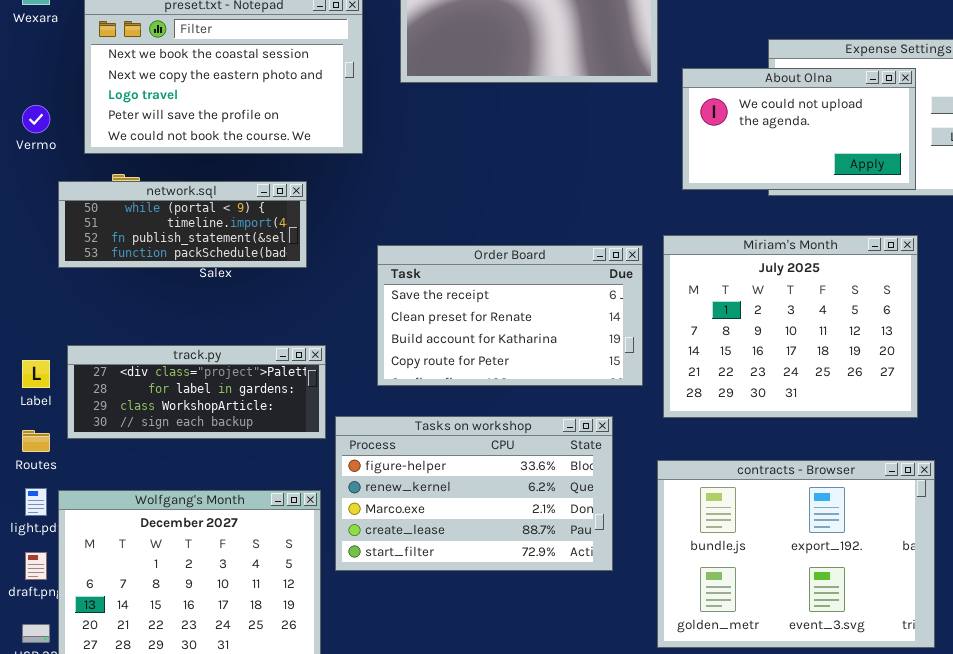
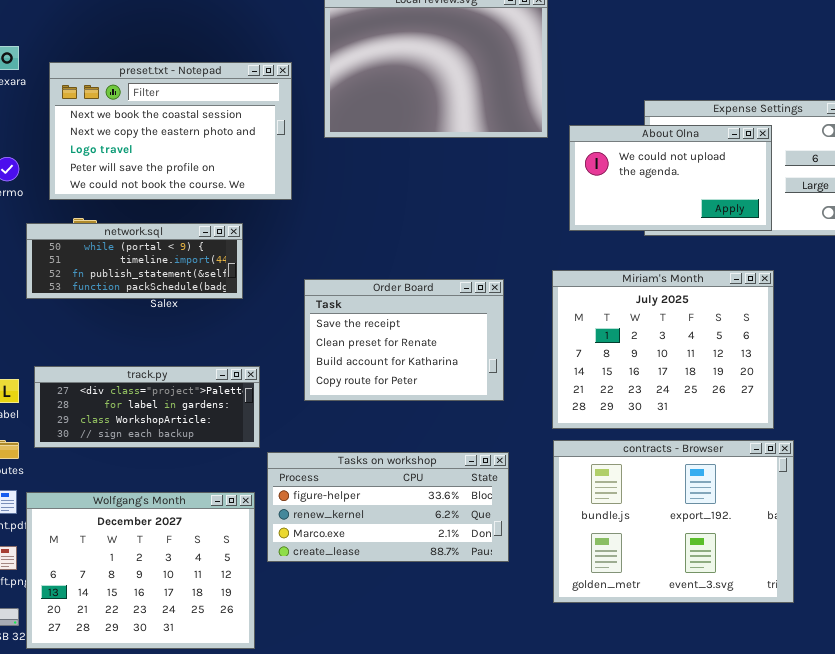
Order Board: [377,245,643,386] -> [304,279,504,401], resized
Tasks on workshop: [335,416,613,571] -> [267,452,509,562], resized
contracts - Browser: [657,460,935,648] -> [553,440,794,603], moved

